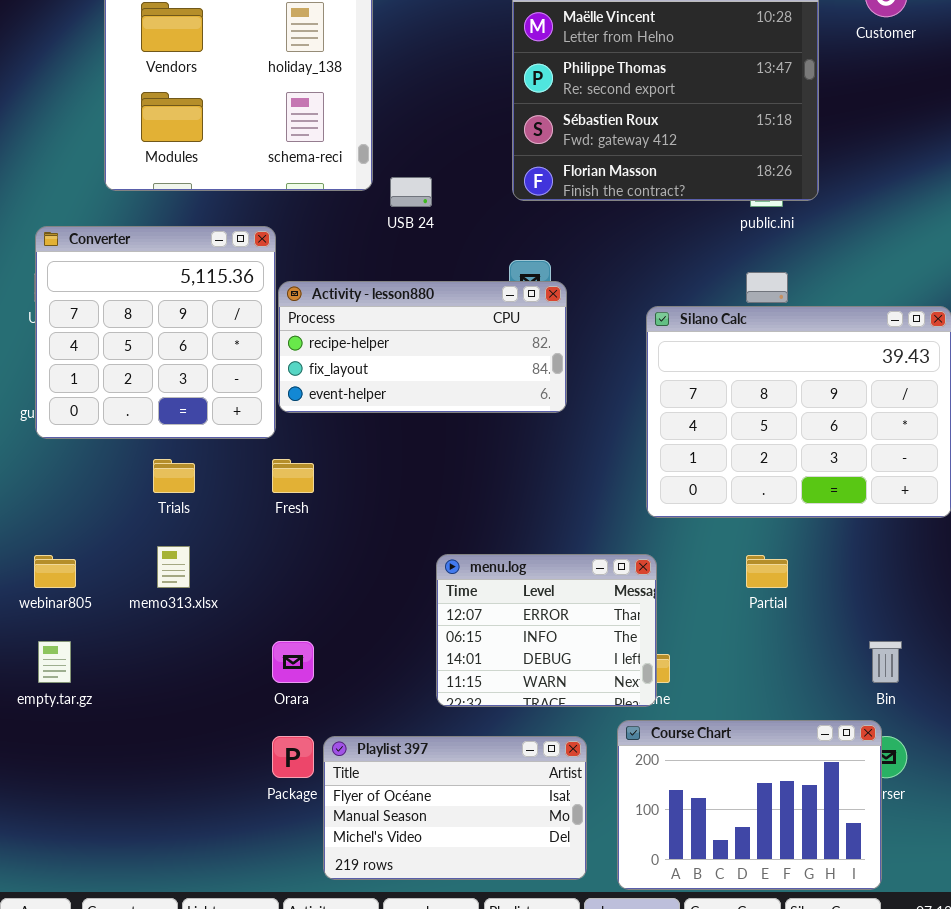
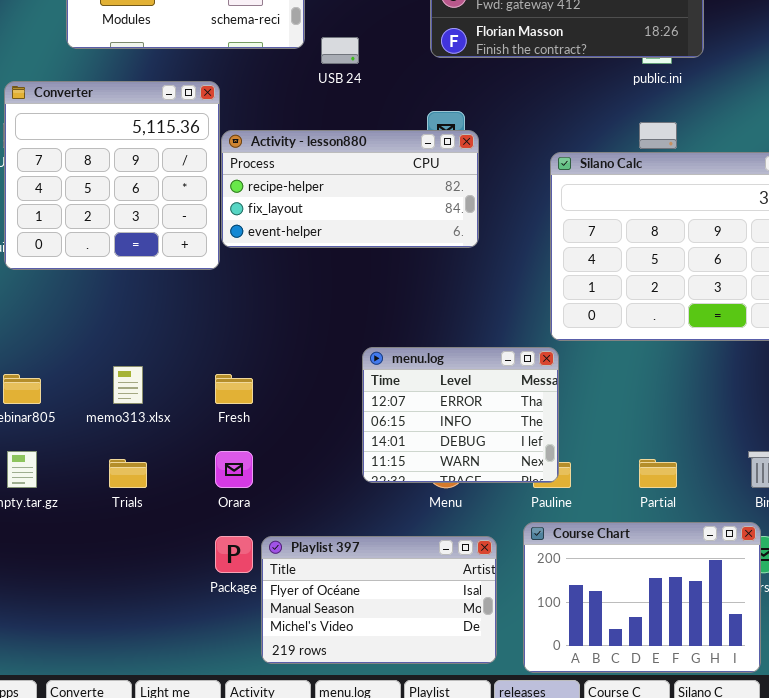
Trials: [153,459,195,493] -> [109,459,147,488], moved
Fresh: [272,459,314,493] -> [215,374,253,404], moved
menu.log: [436,554,657,707] -> [362,347,559,483], moved
Partial: [746,555,788,588] -> [639,459,677,488], moved

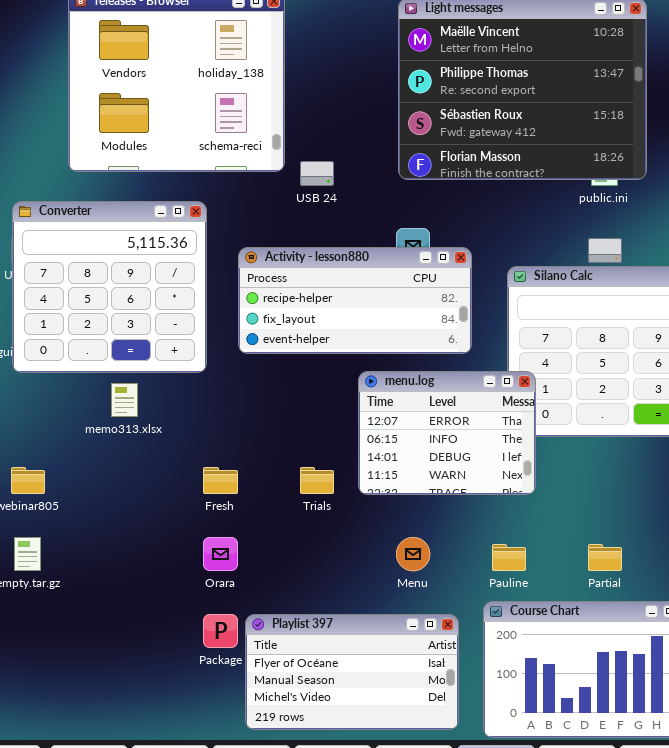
Activity - lesson880: [221,130,479,248] -> [238,247,472,354], moved
menu.log: [362,347,559,483] -> [358,371,536,495], moved
memo313.xlsx: [113,366,143,404] -> [111,383,138,417], moved
Trials: [109,459,147,488] -> [300,467,334,494], moved

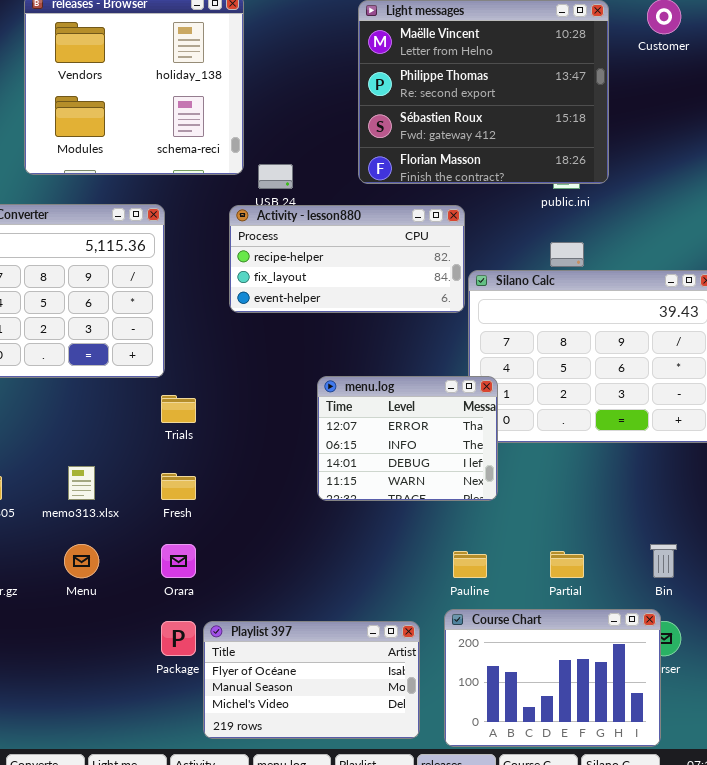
Activity - lesson880: [238,247,472,354] -> [229,205,465,313], moved
memo313.xlsx: [111,383,138,417] -> [68,466,95,500], moved
Trials: [300,467,334,494] -> [161,395,196,423], moved
Menu: [396,537,430,571] -> [64,544,99,578], moved

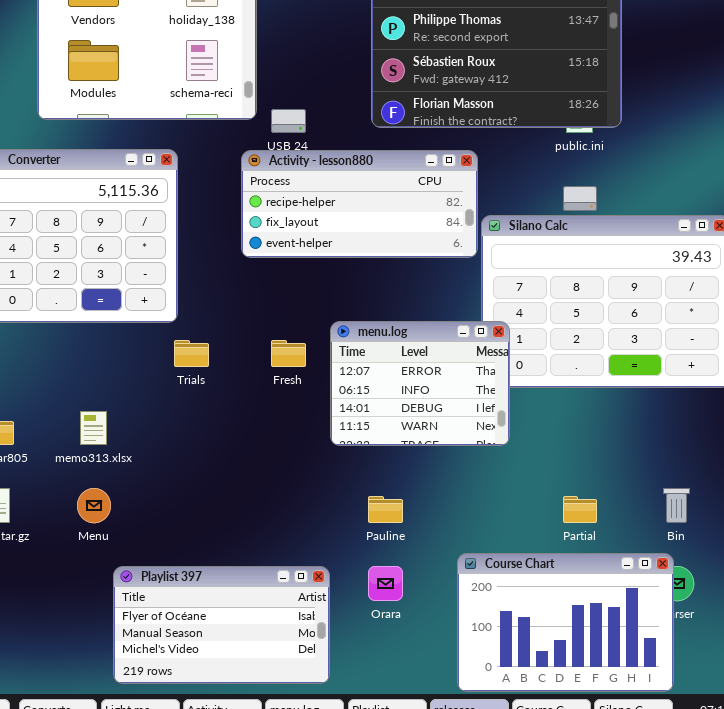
Fresh: [161,473,196,500] -> [271,340,306,367], moved
Orara: [161,544,196,578] -> [368,566,403,601], moved
Pauline: [453,551,487,578] -> [368,496,403,523], moved
Playlist 397: [203,621,420,739] -> [113,566,330,684], moved

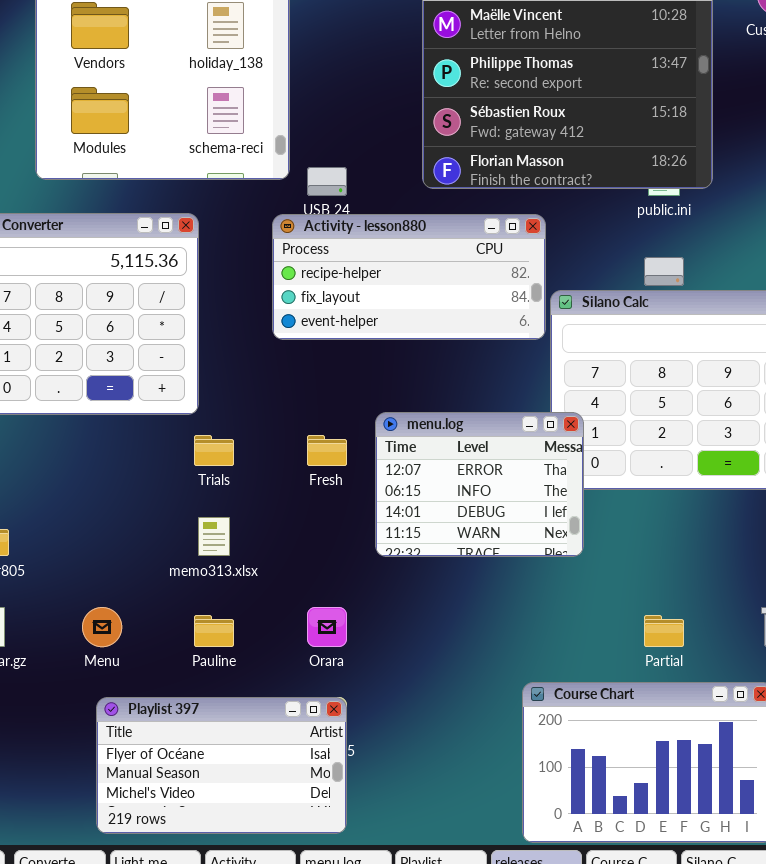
memo313.xlsx: [80,411,107,445] -> [198,517,230,556], moved
Pauline: [368,496,403,523] -> [194,615,234,647], moved
Playlist 397: [113,566,330,684] -> [96,697,347,834], moved
Orara: [368,566,403,601] -> [307,607,347,647], moved

